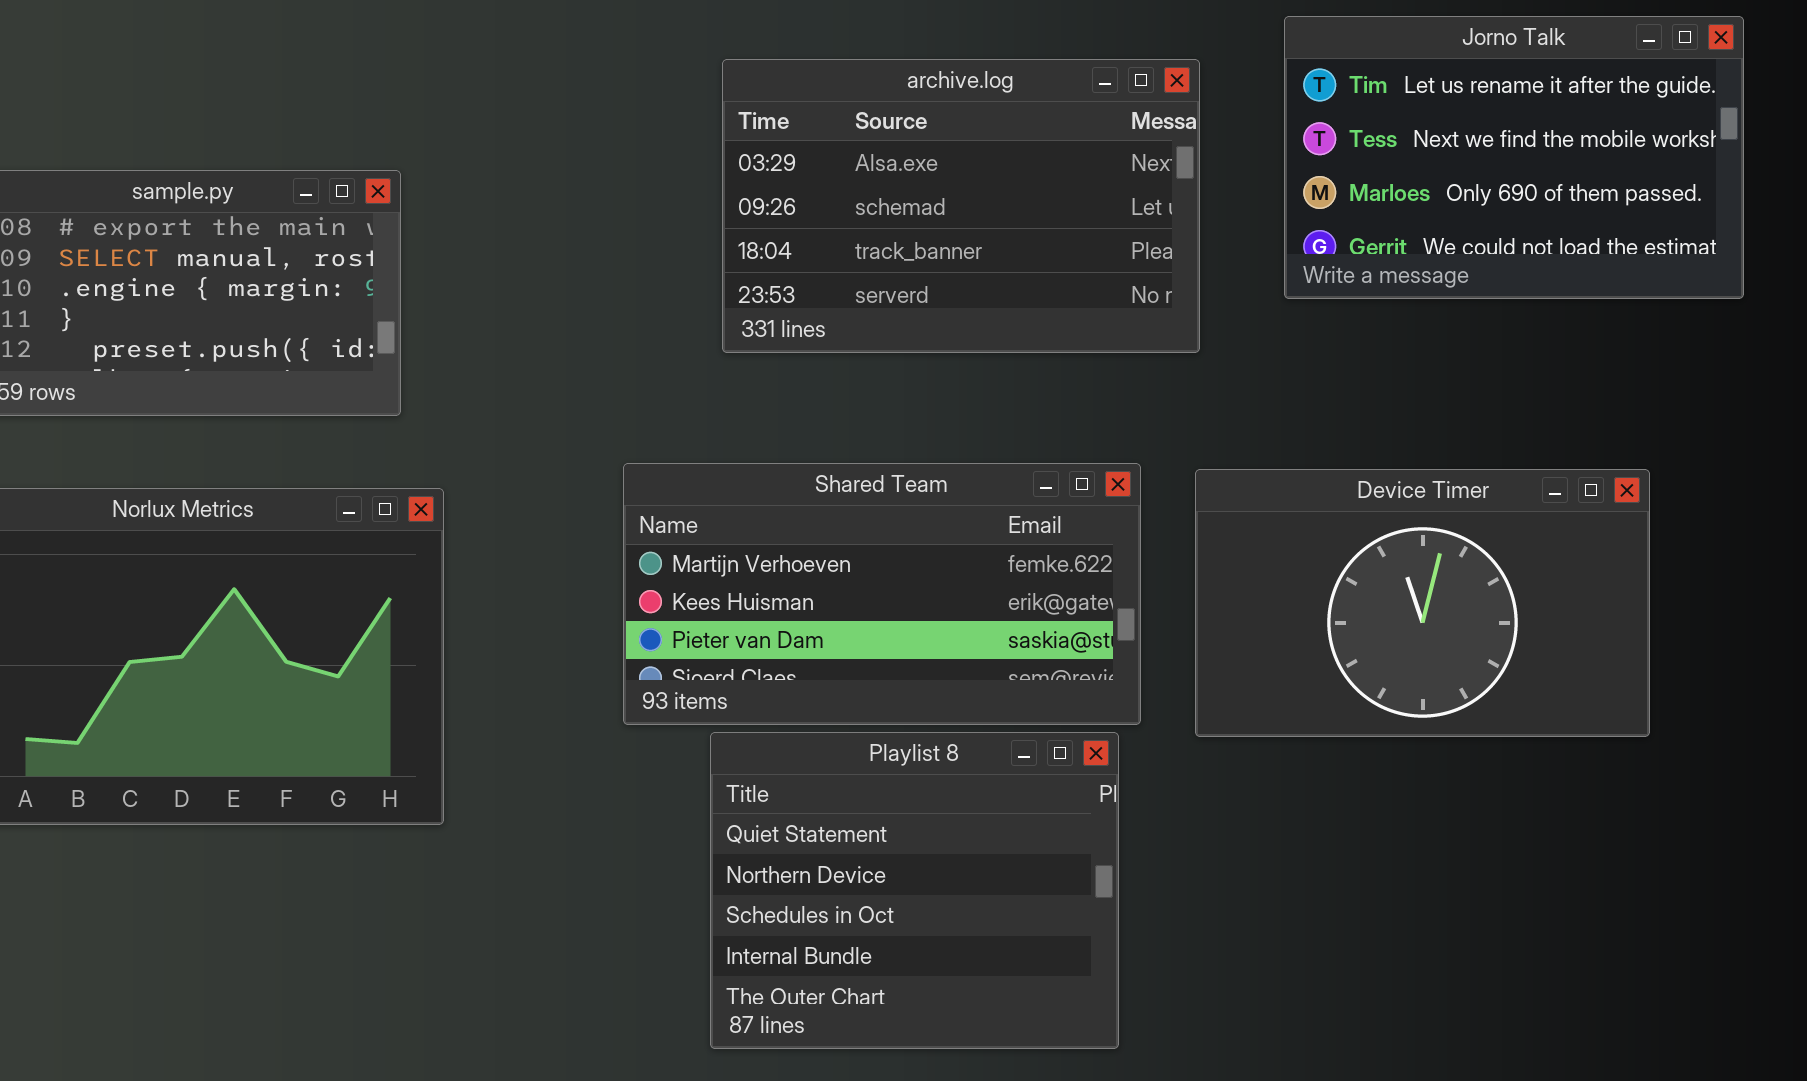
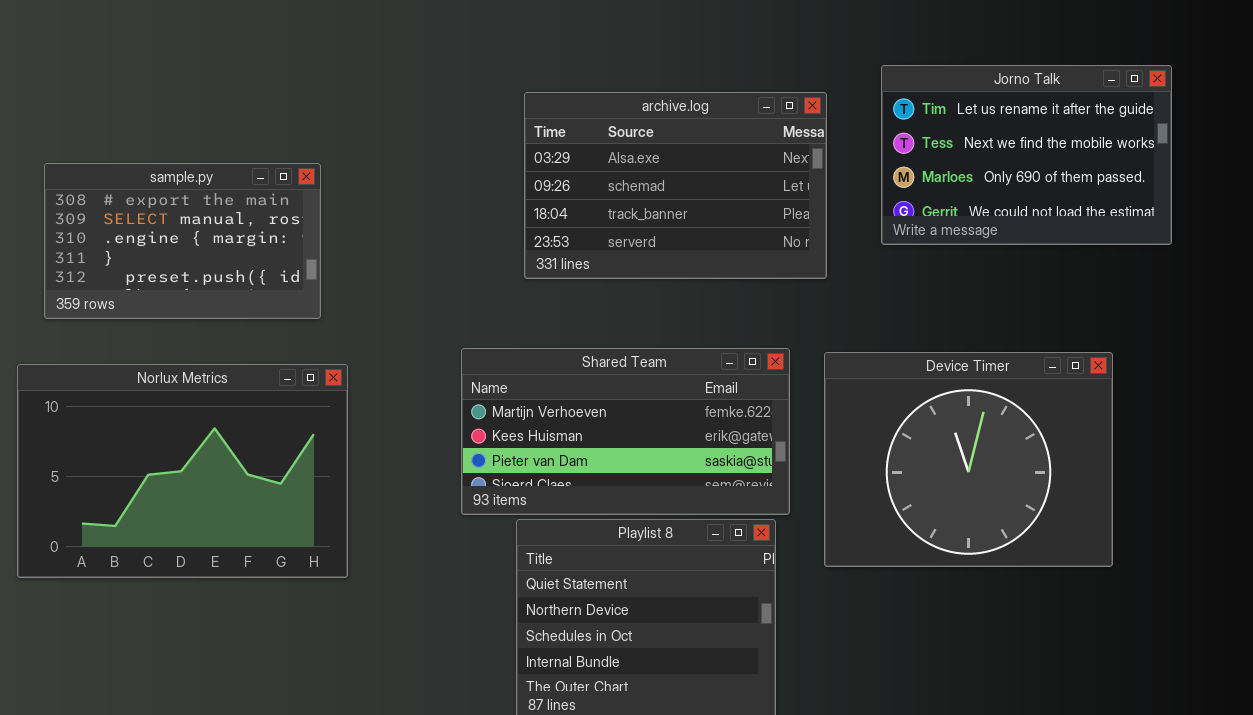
Device Timer: [1195,469,1650,737] -> [824,352,1113,567], resized

